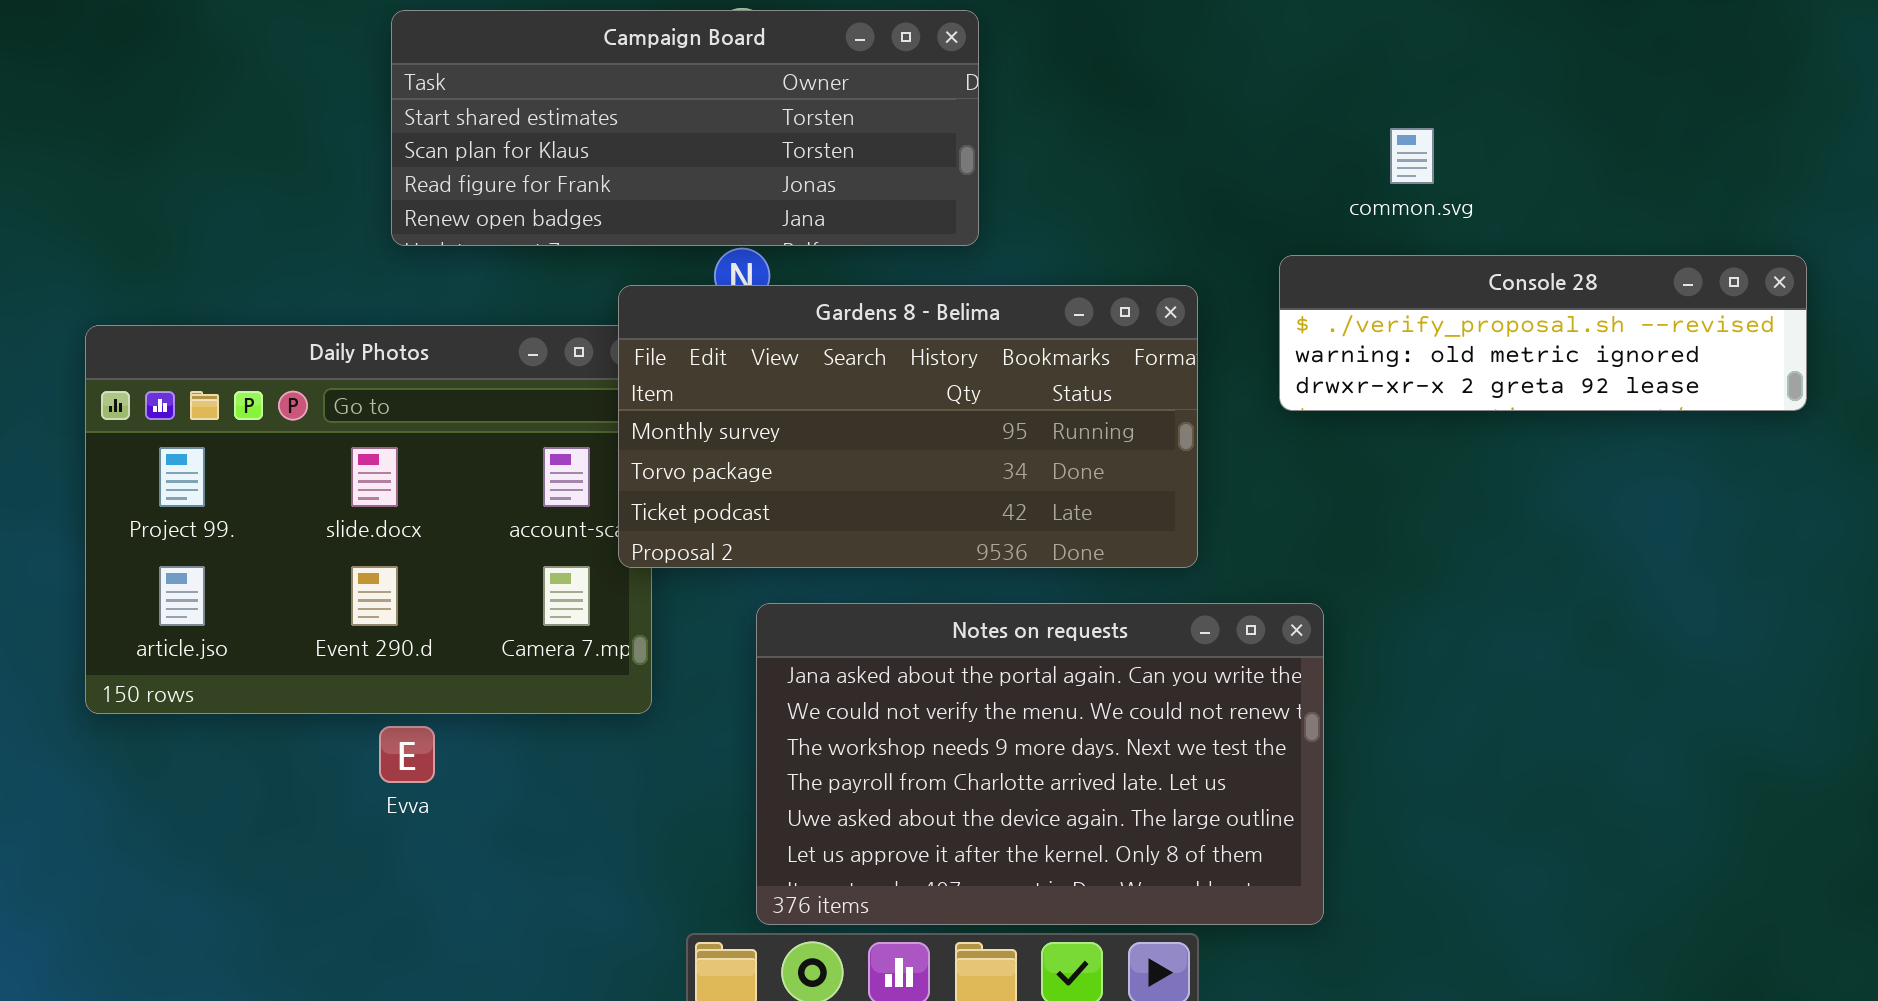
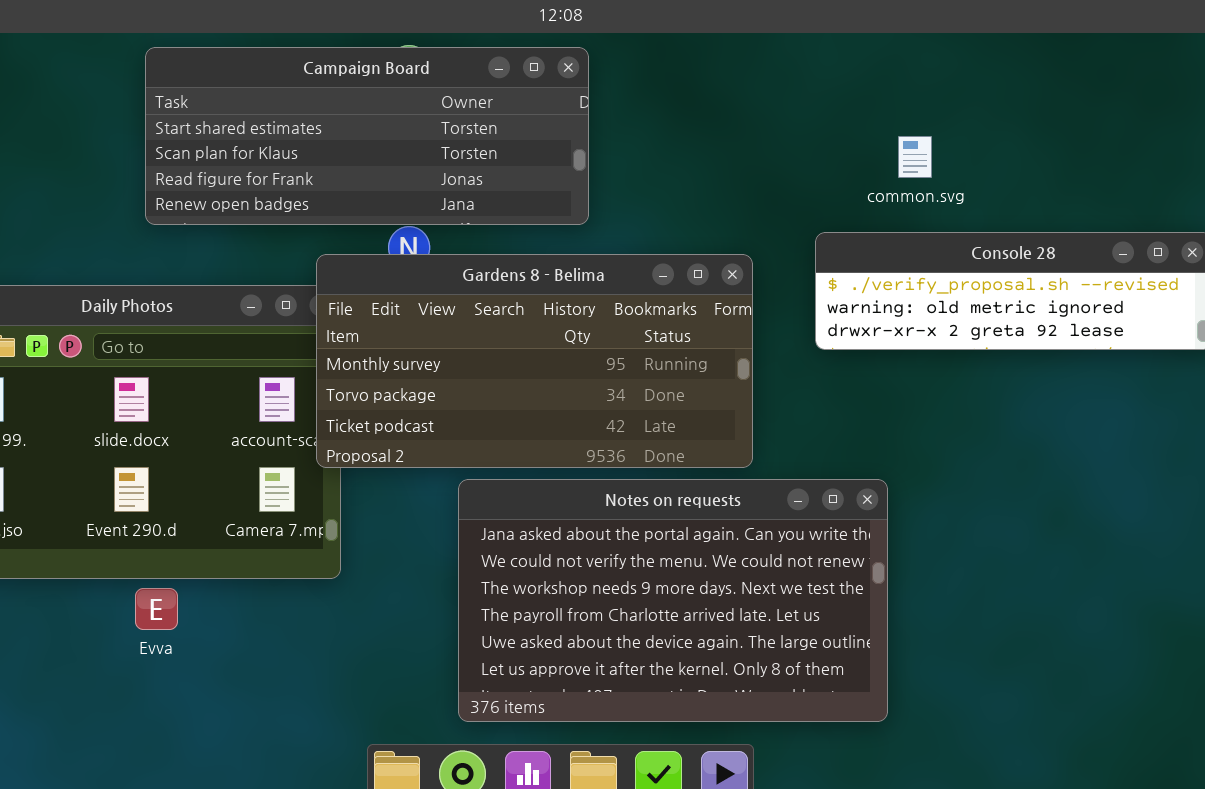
Notes on requests: [756,603,1324,925] -> [458,479,888,722], moved

